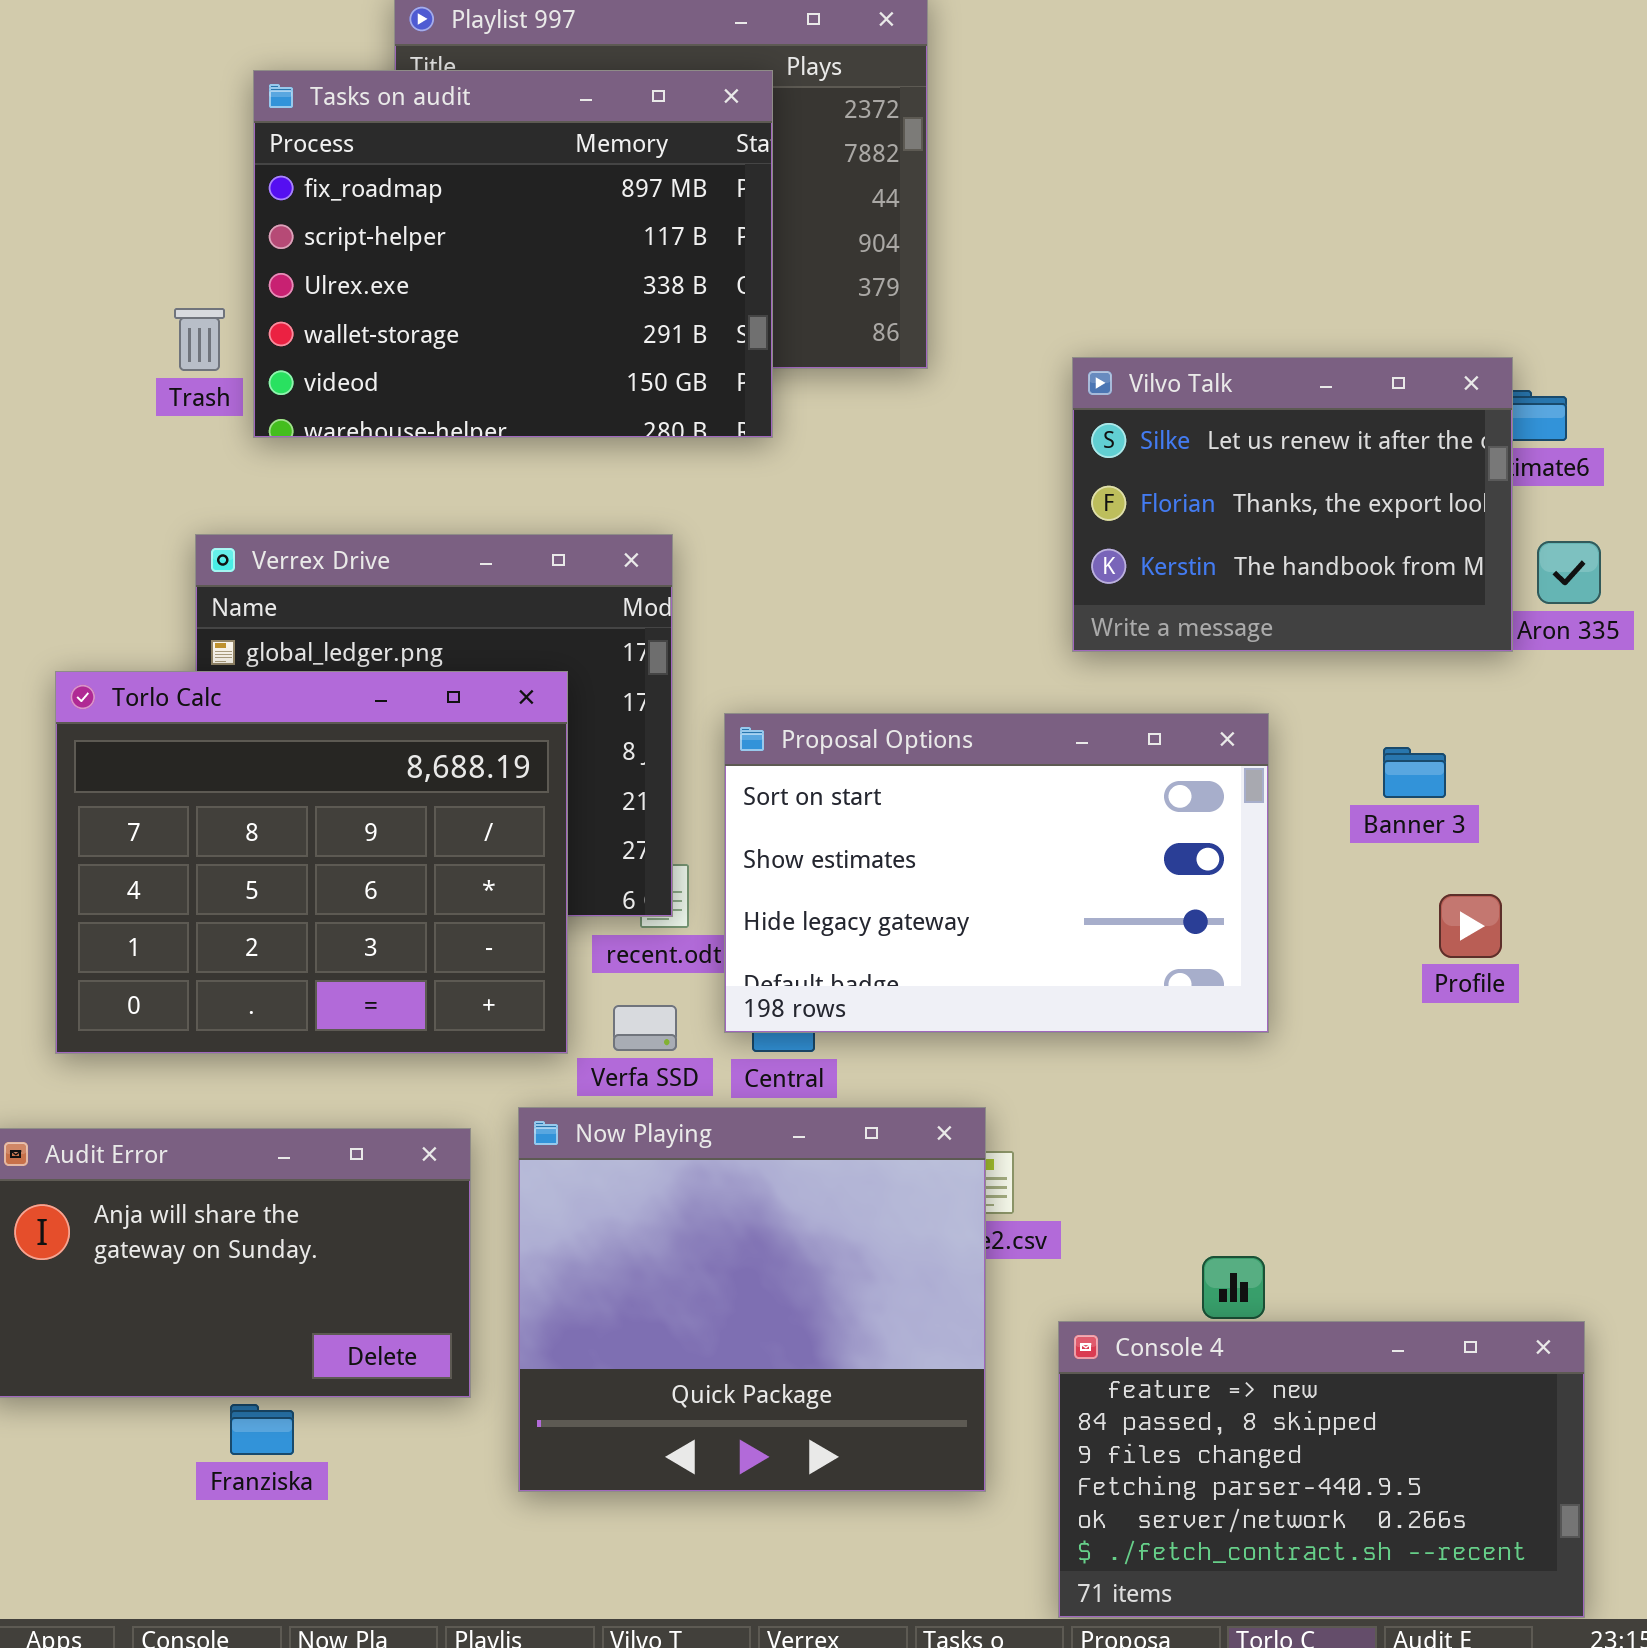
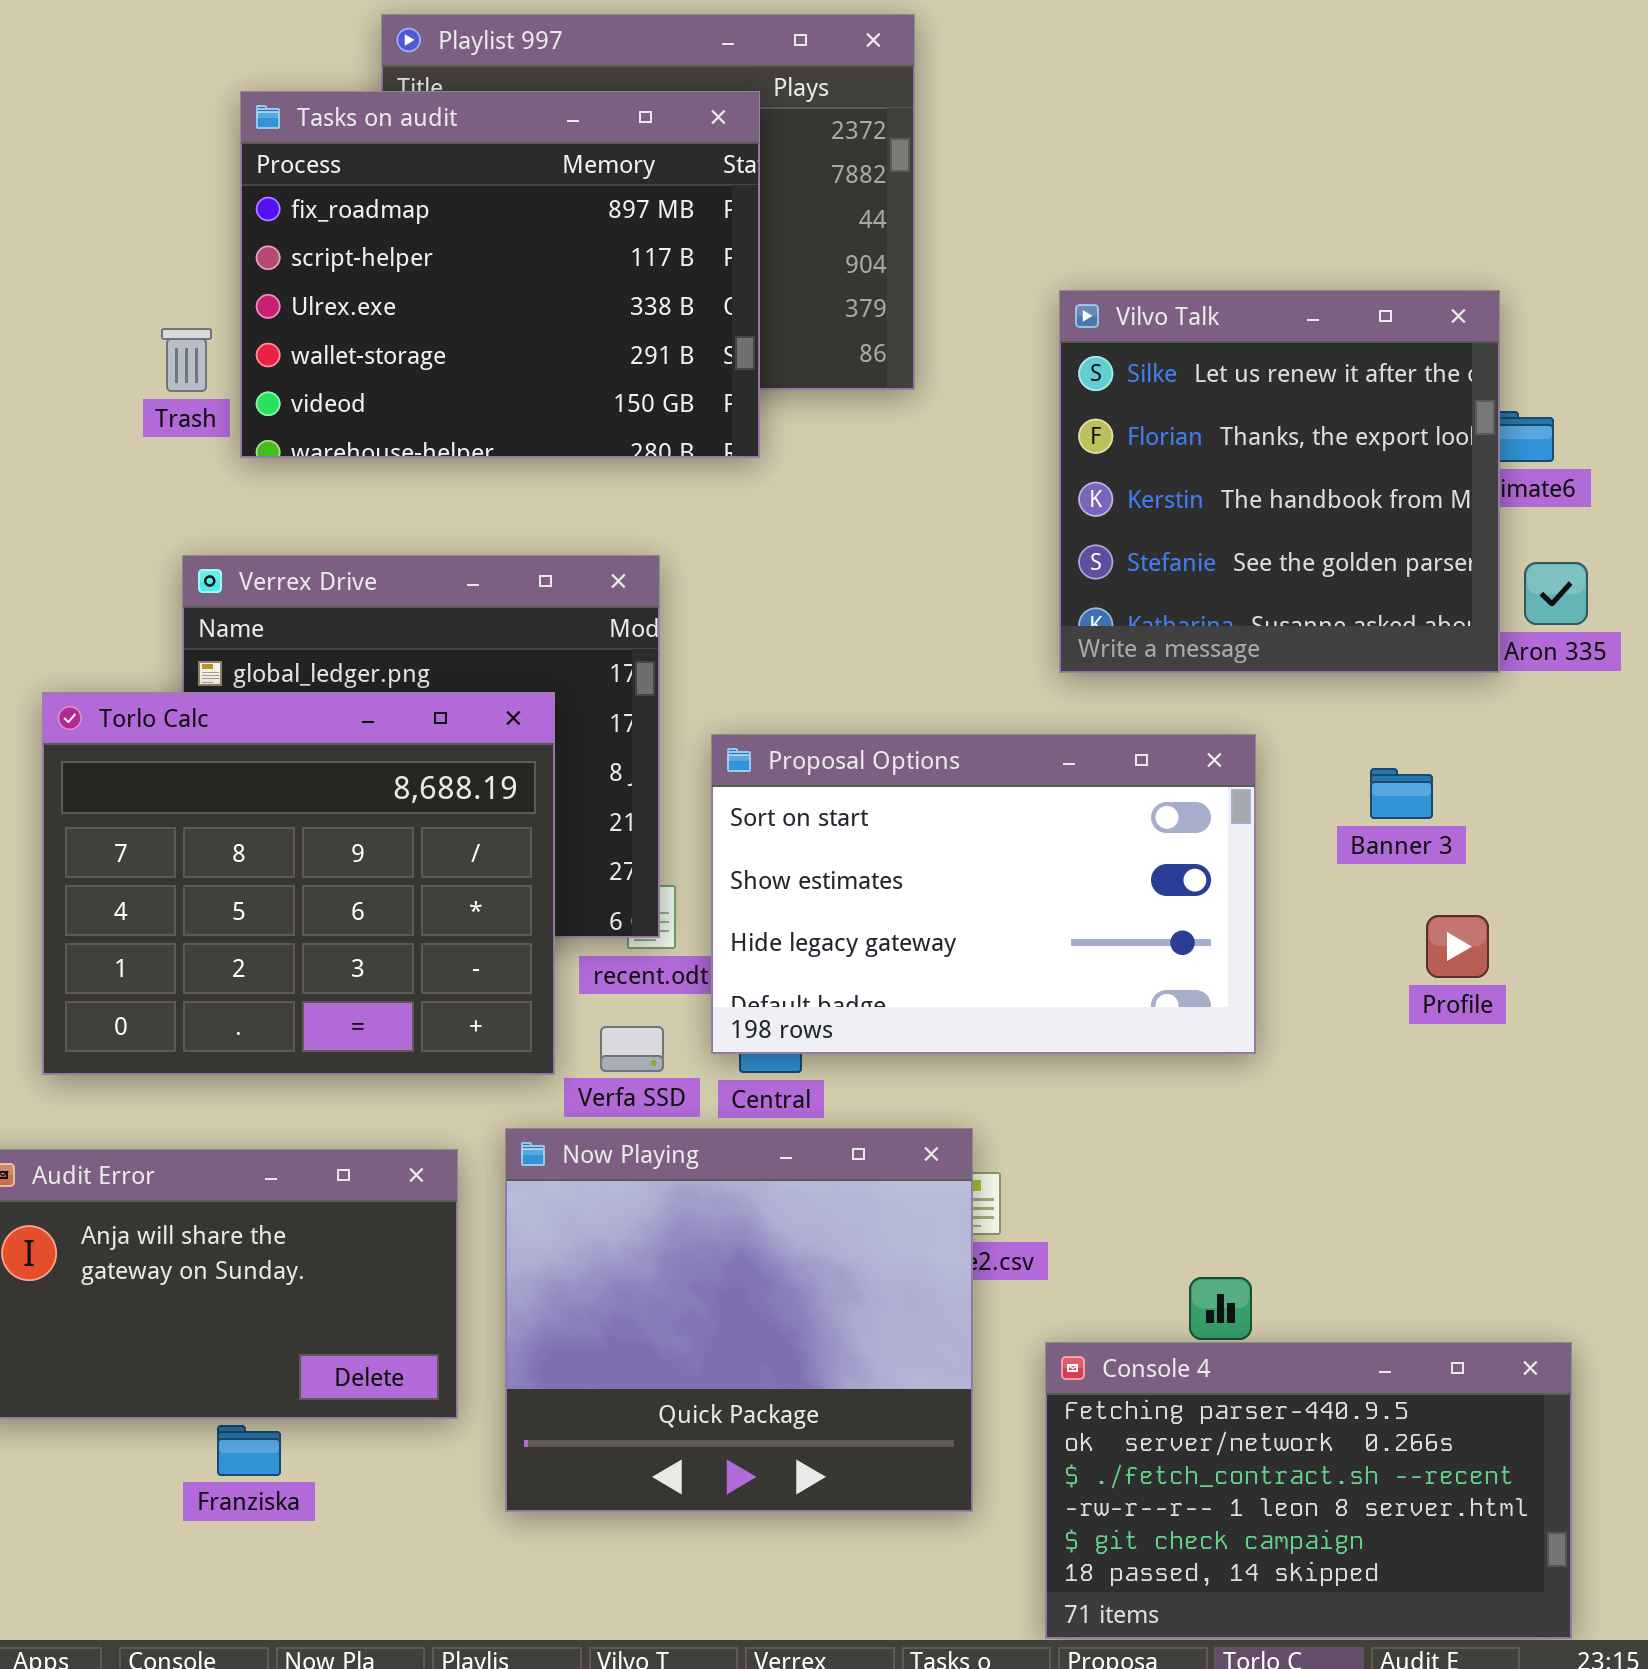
Vilvo Talk: [1072,357,1513,652] -> [1059,290,1500,673], resized
Console 4: [1058,1321,1585,1618] -> [1045,1342,1572,1639], scrolled down 3 rows

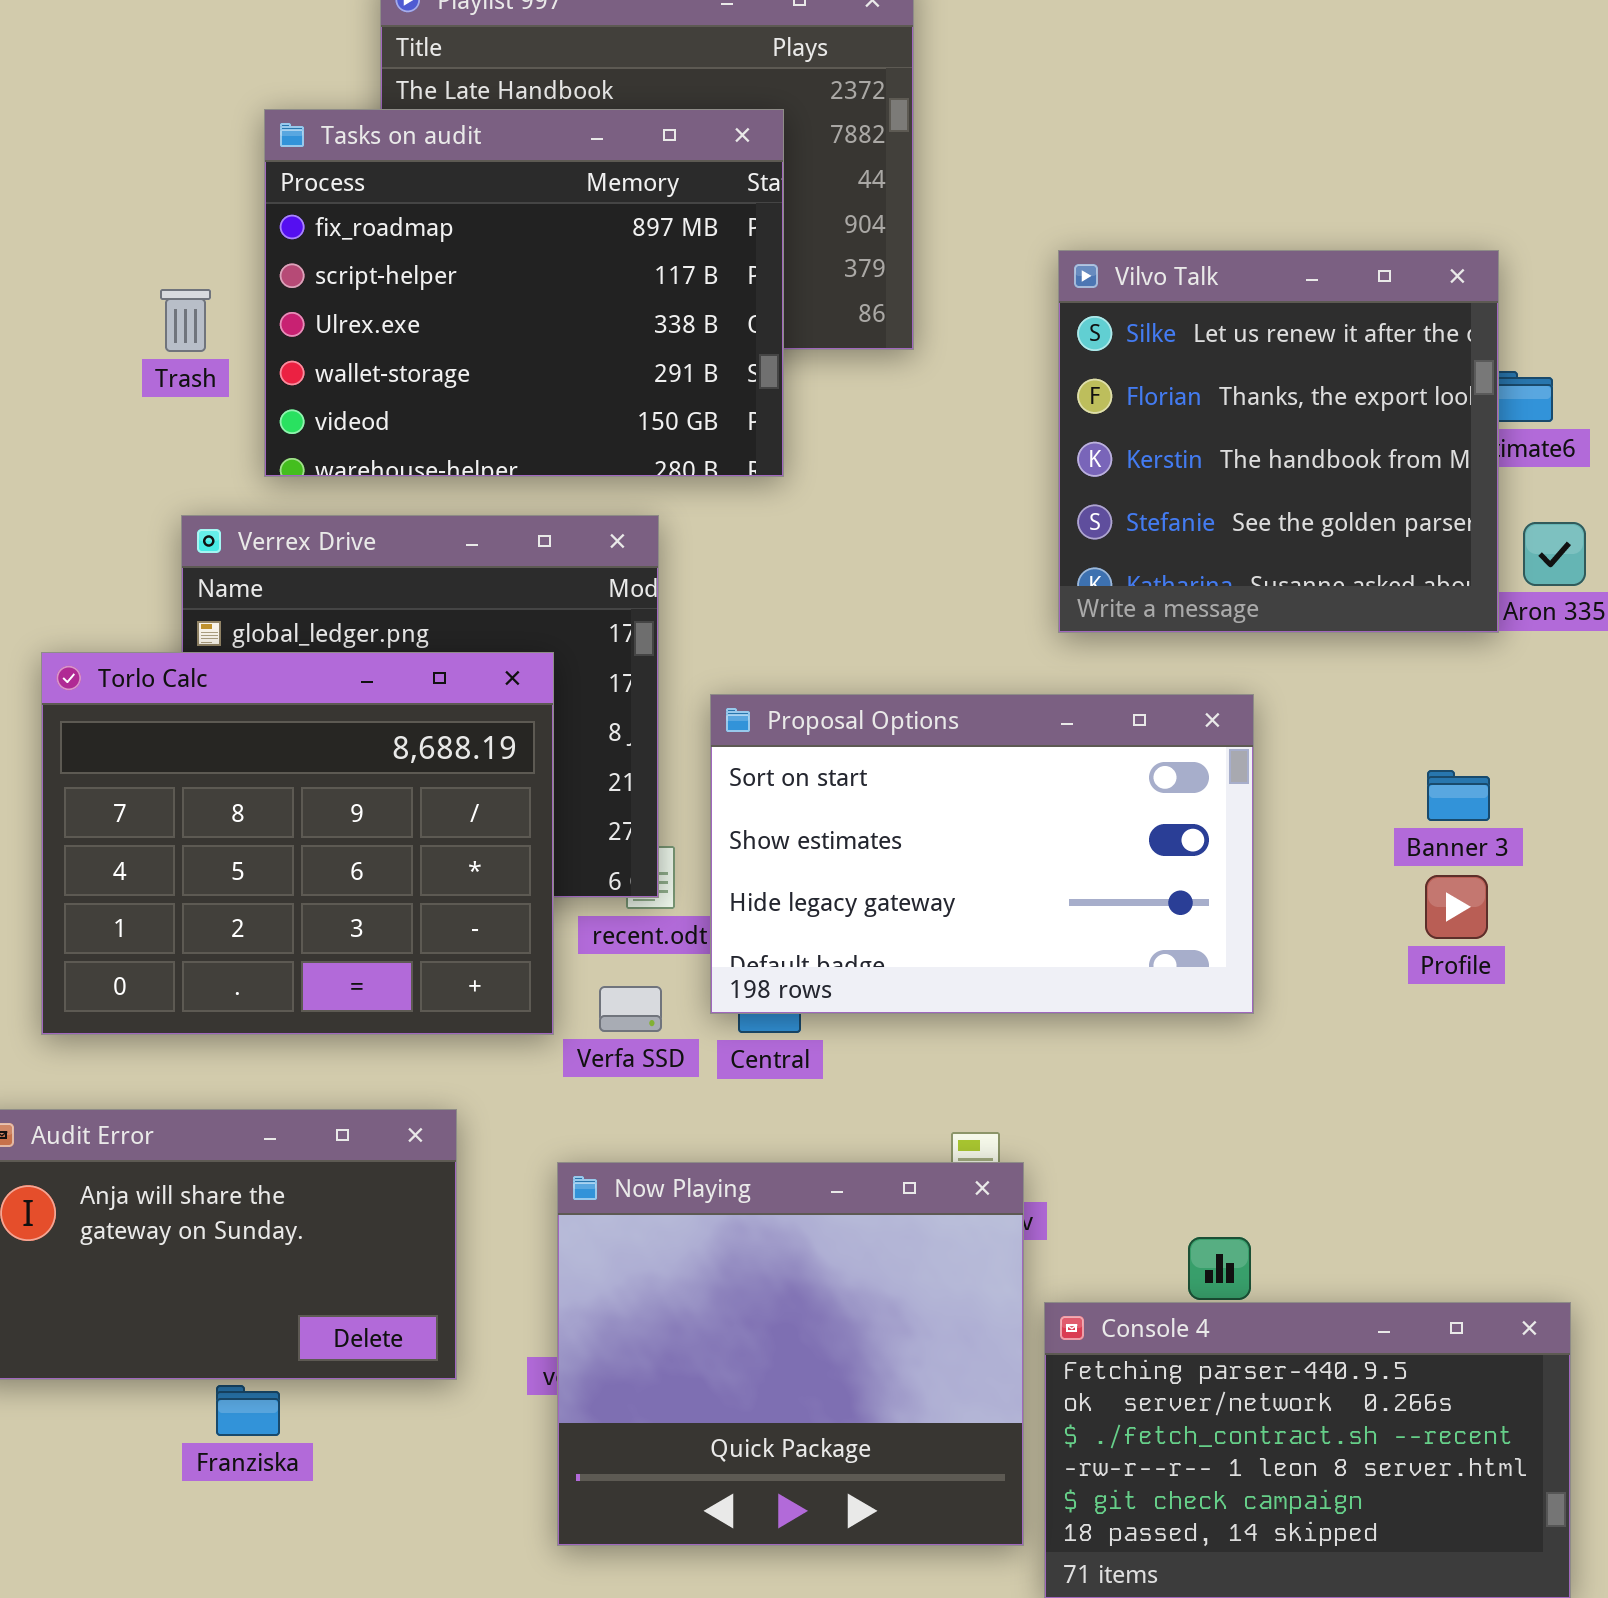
Tasks on audit: [240,91,760,458] -> [264,109,784,477], moved
Banner 3: [1370,768,1433,819] -> [1427,770,1490,821], moved
Now Playing: [505,1128,973,1512] -> [557,1162,1024,1546], moved

